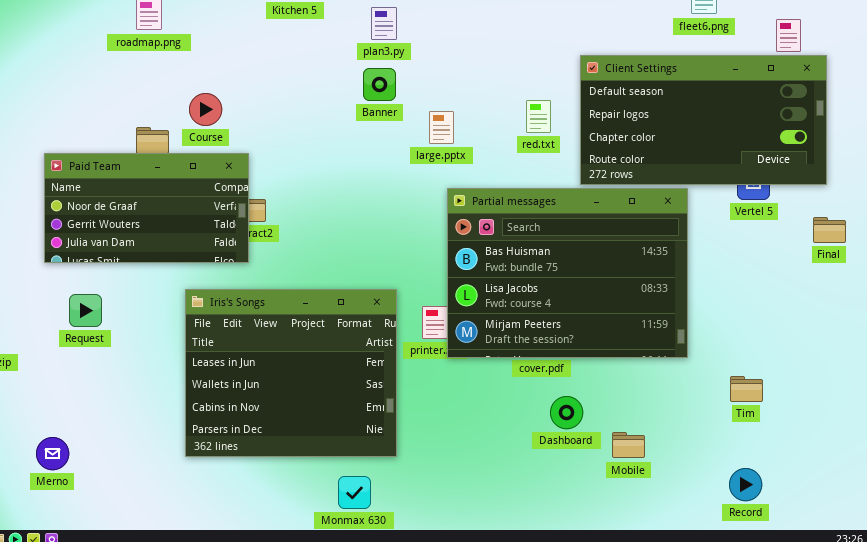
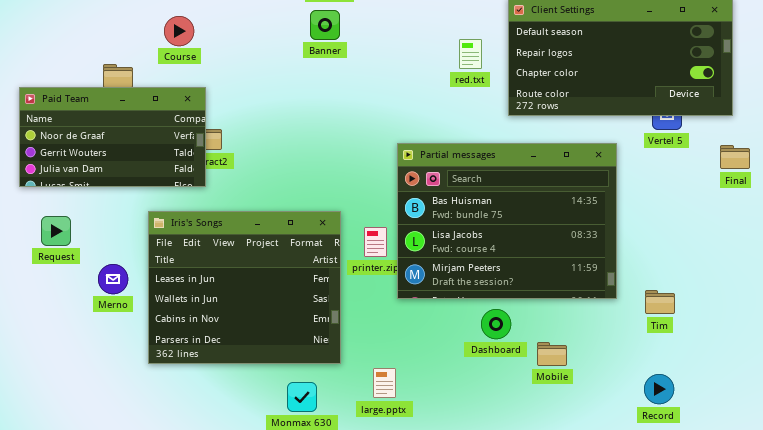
Course: [189,93,222,126] -> [164,16,194,46], moved
large.pptx: [429,111,454,144] -> [373,368,396,398], moved
Partial messages: [447,188,688,358] -> [397,143,617,299], moved
Merno: [36,437,69,470] -> [98,264,128,294], moved

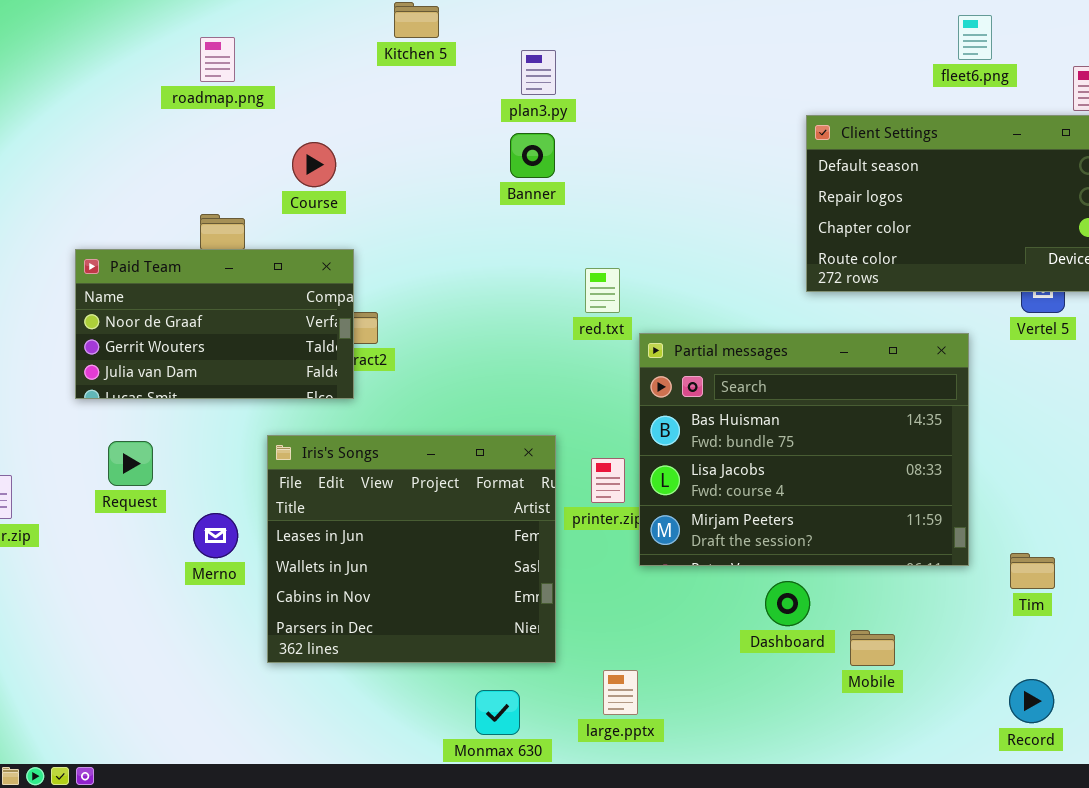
red.txt: [459,39,482,69] -> [585,268,620,313], moved

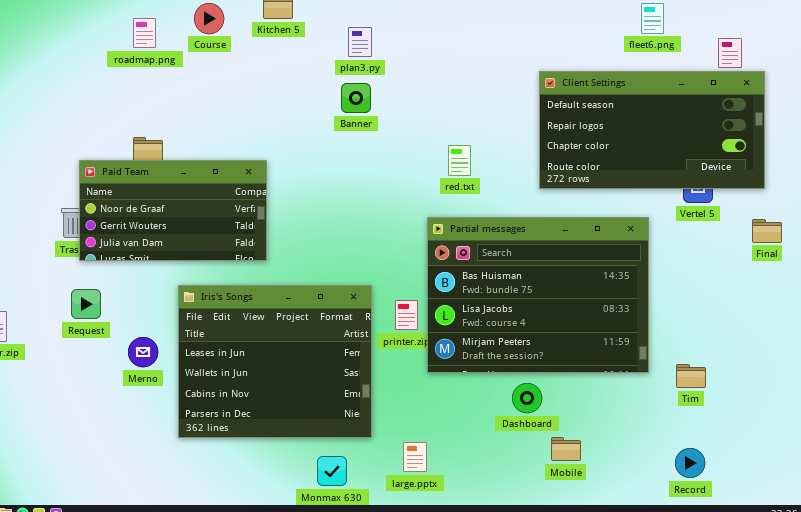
Course: [292,142,336,187] -> [194,3,224,34], moved
Paid Team: [75,249,354,399] -> [79,160,267,261], moved
red.txt: [585,268,620,313] -> [448,145,471,176], moved
Mobile: [850,630,895,666] -> [551,437,581,461], moved

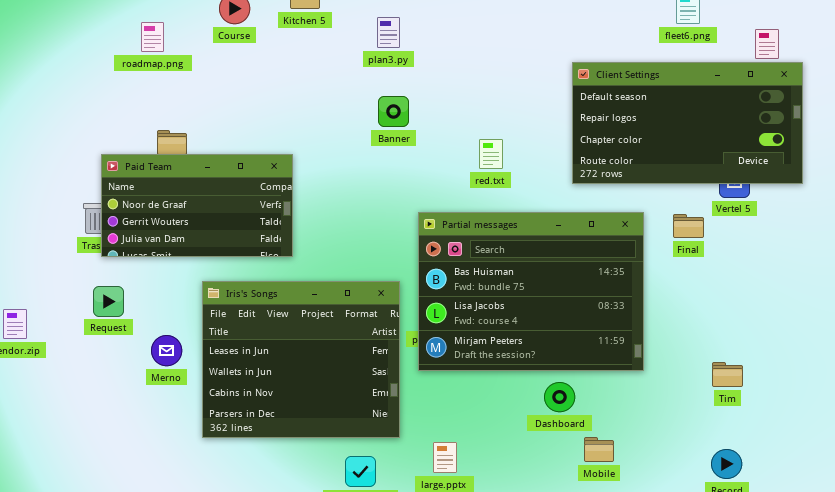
roadmap.png: [133,18,156,48] -> [141,22,164,52], moved
Banner: [341,83,371,113] -> [378,96,409,127], moved
Partial messages: [427,217,649,373] -> [418,212,644,371], moved
Final: [752,219,782,243] -> [673,214,704,238], moved

